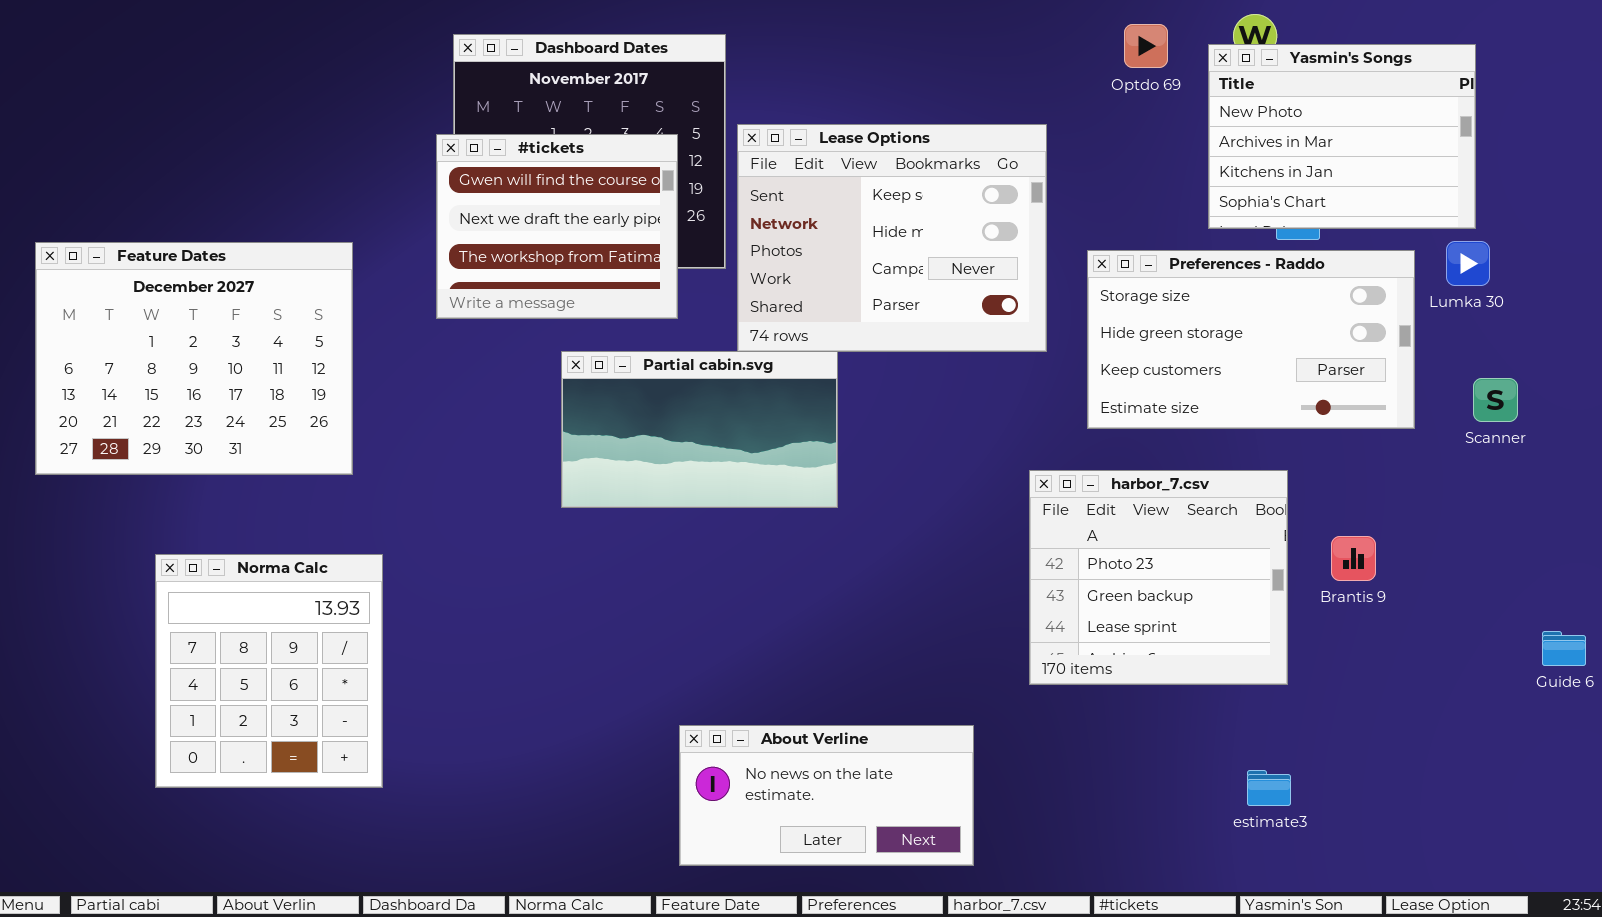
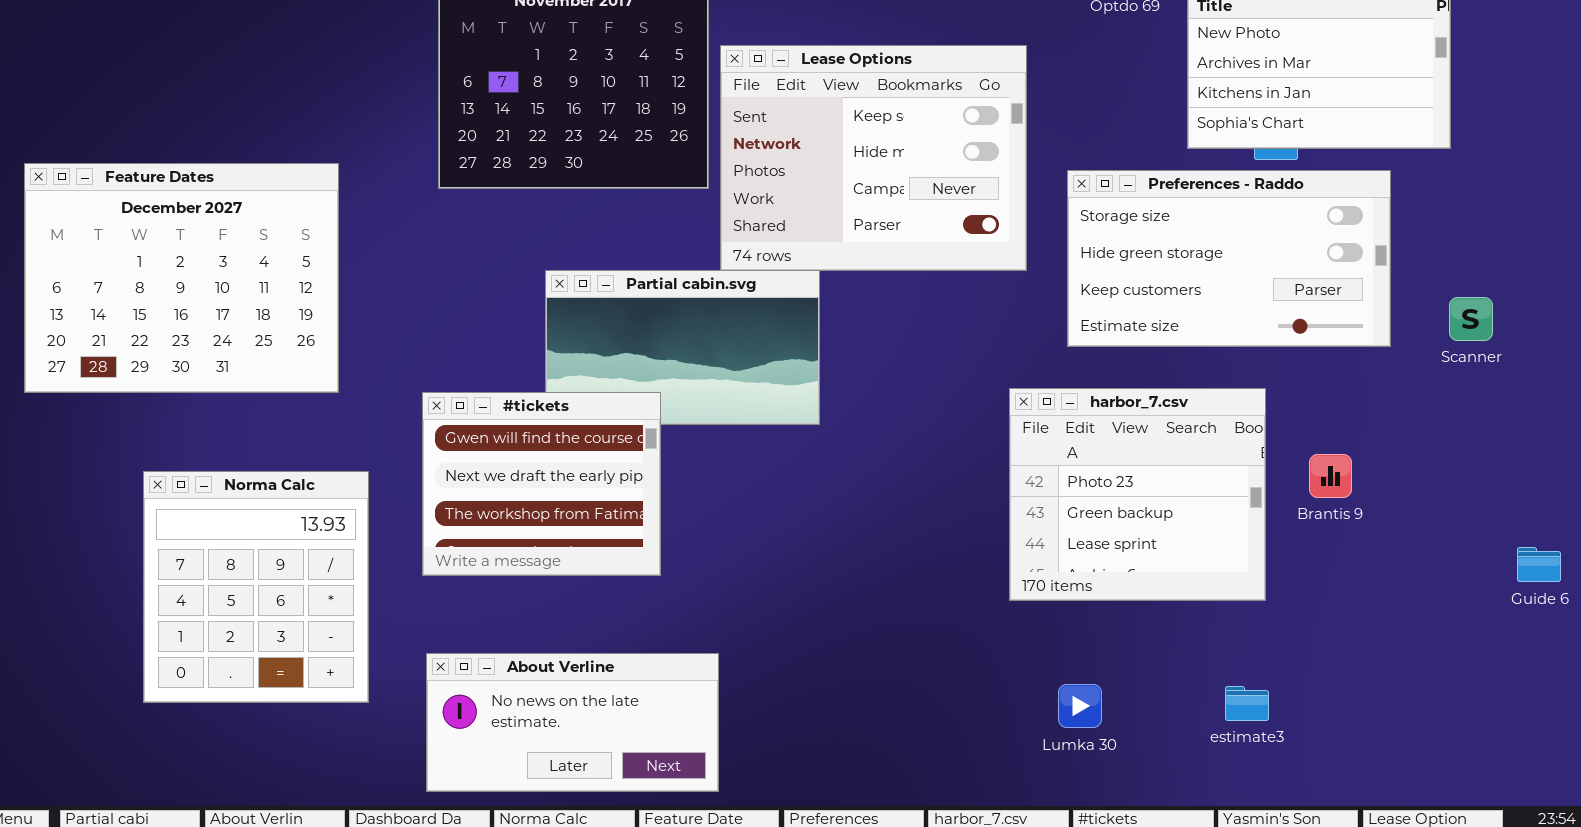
#tickets: [436,134,678,319] -> [422,392,661,576], moved
Lumka 30: [1446,241,1490,286] -> [1058,684,1102,728], moved
About Verline: [679,725,974,866] -> [426,653,719,792], moved

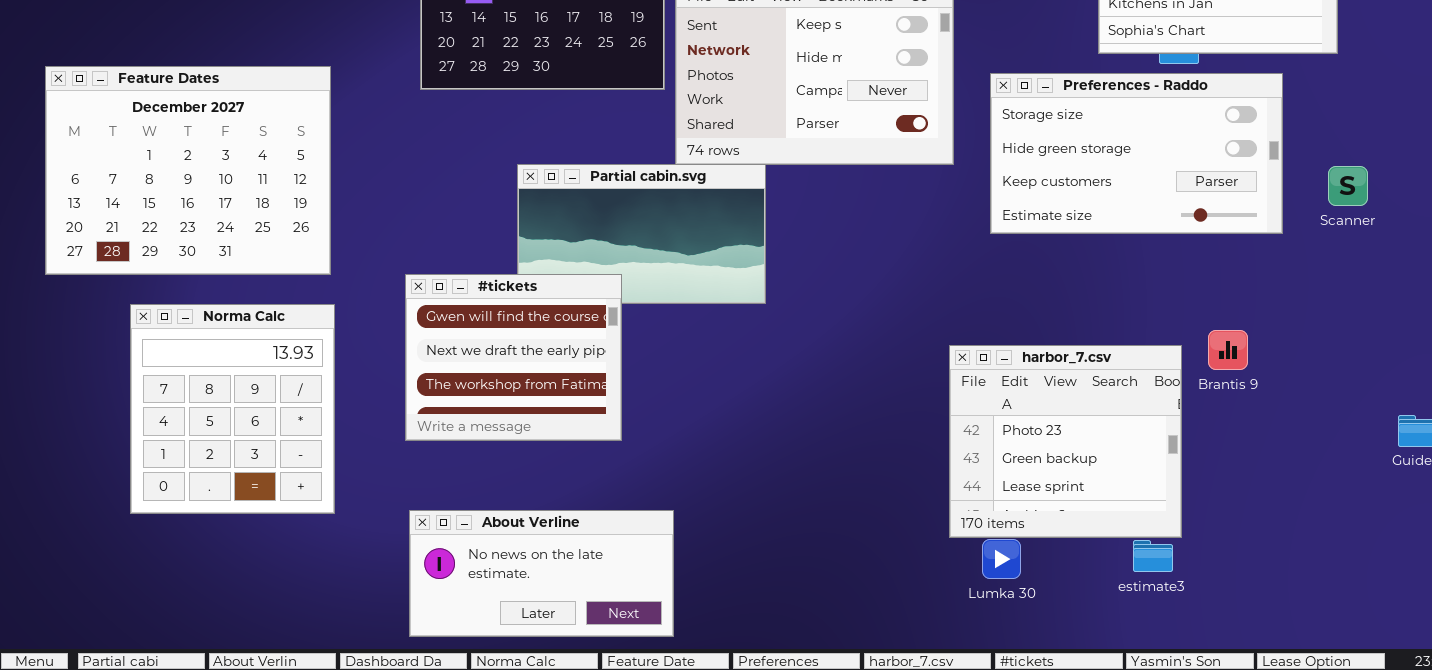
Scanner: [1449,297,1493,341] -> [1328,166,1368,206], moved
harbor_7.csv: [1009,388,1266,601] -> [949,345,1182,538], moved
Norma Calc: [143,471,369,703] -> [130,304,335,514], moved

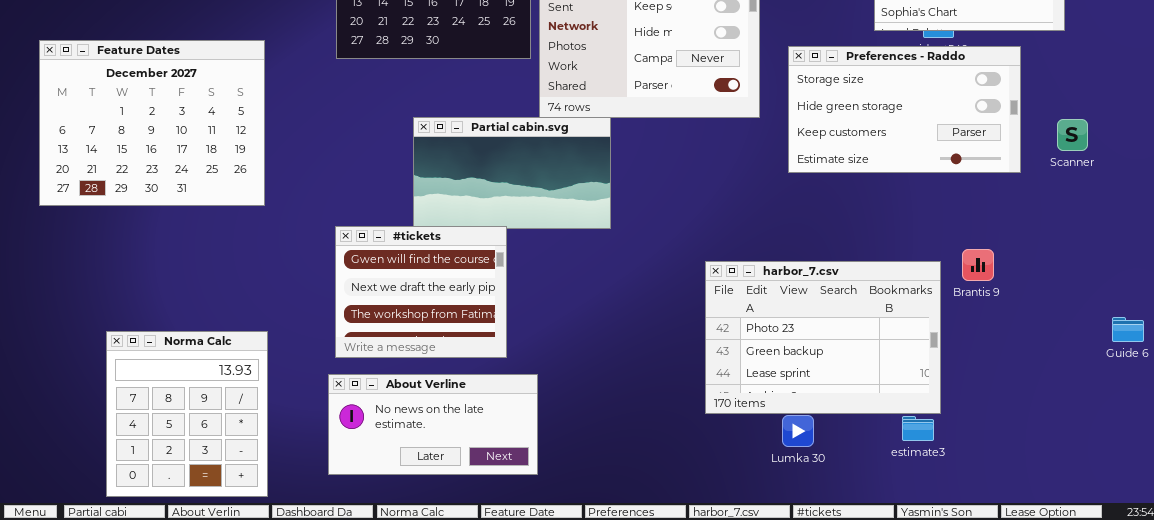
#tickets: [405,274,622,441] -> [335,226,507,358], moved
Norma Calc: [130,304,335,514] -> [106,331,268,497], moved
harbor_7.csv: [949,345,1182,538] -> [705,261,941,414], resized
About Verline: [409,510,674,637] -> [328,374,538,475], moved

